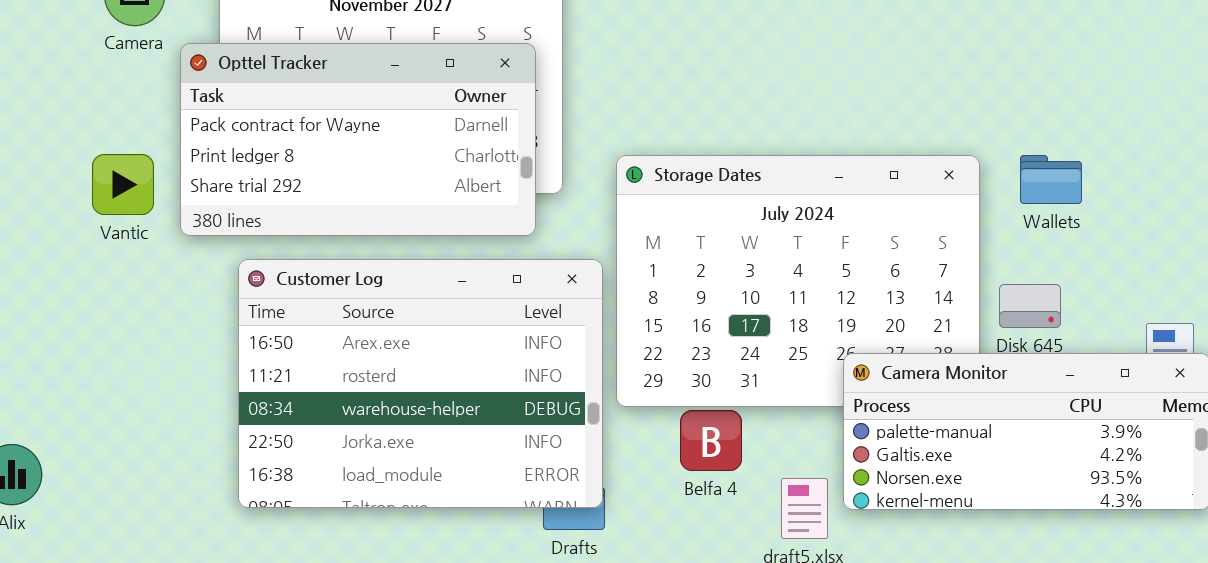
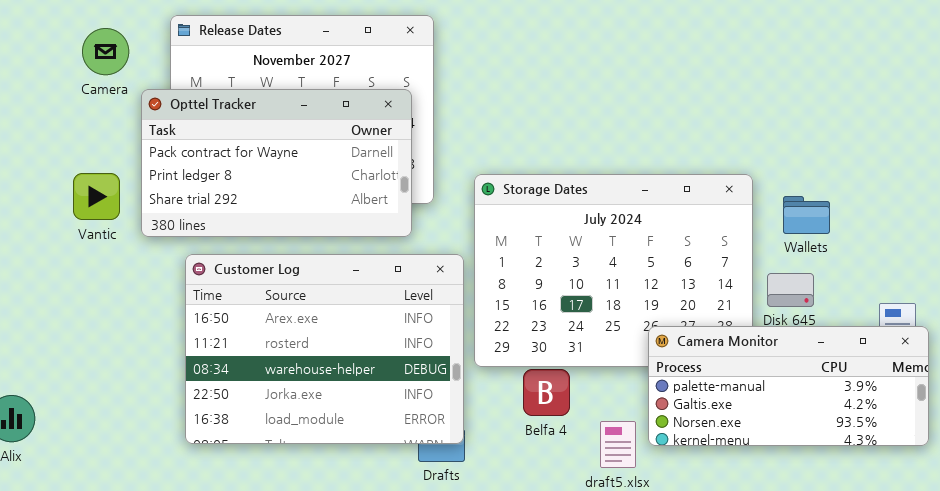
Wallets: [1020,155,1082,204] -> [783,196,830,234], moved

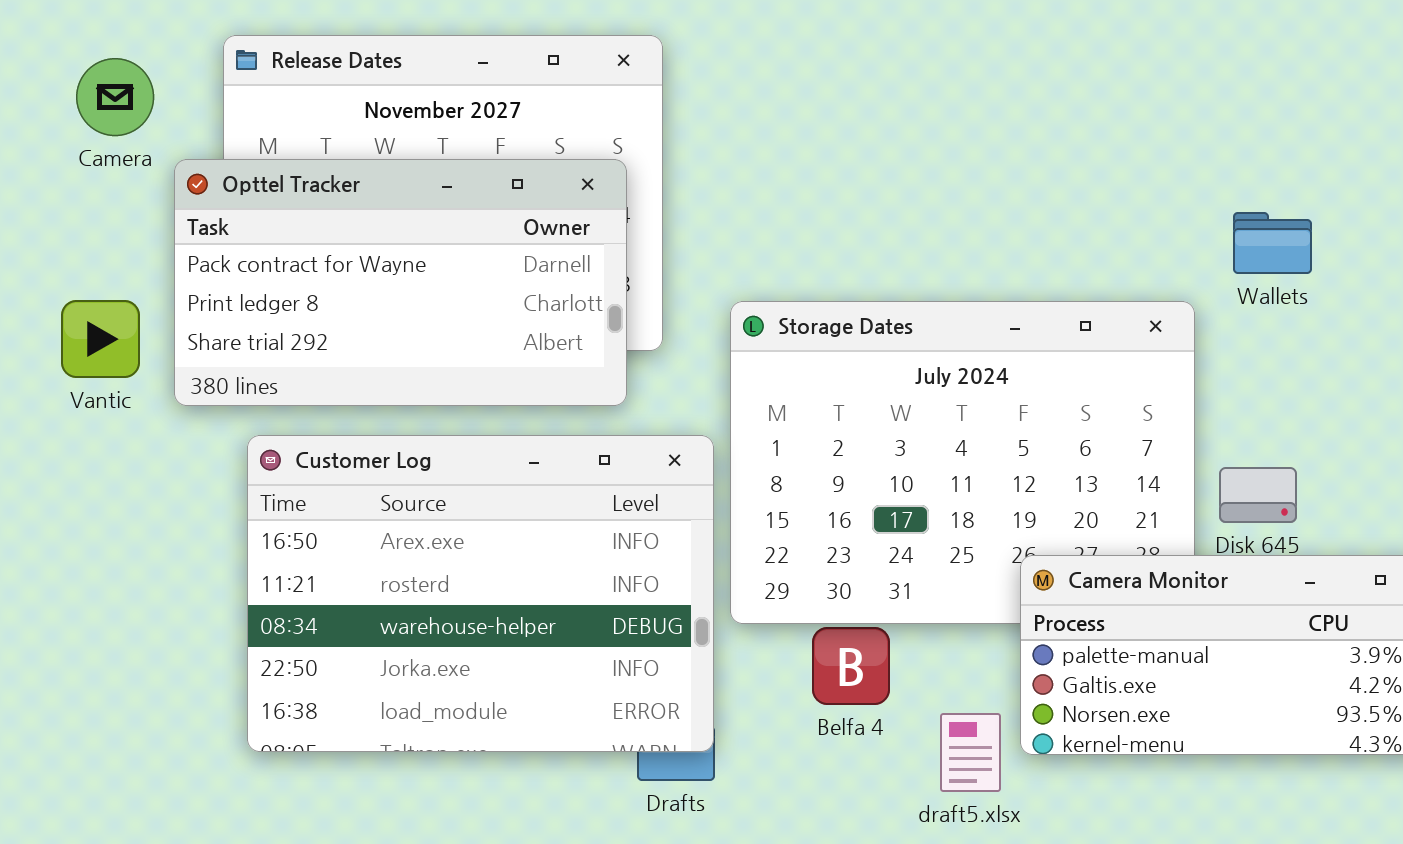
Wallets: [783,196,830,234] -> [1233,212,1312,274], moved

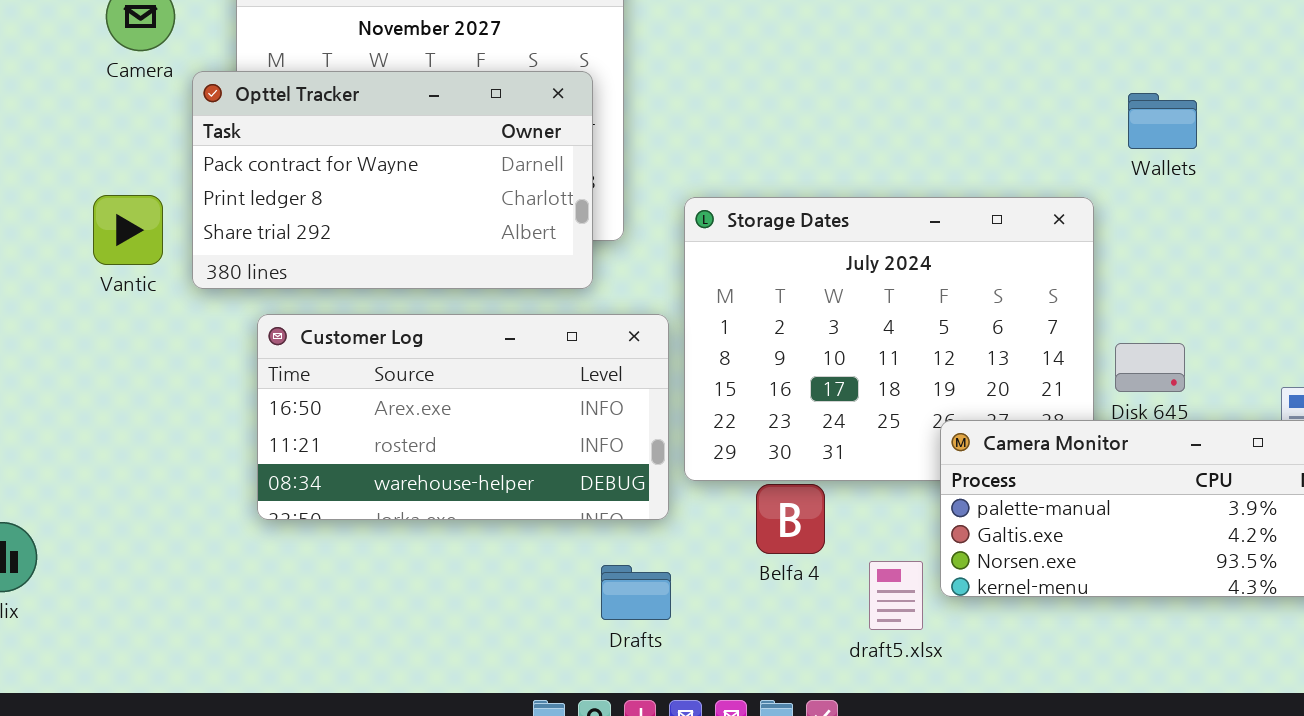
Wallets: [1233,212,1312,274] -> [1128,93,1197,149], moved
Customer Log: [247,435,714,752] -> [257,314,669,520], resized

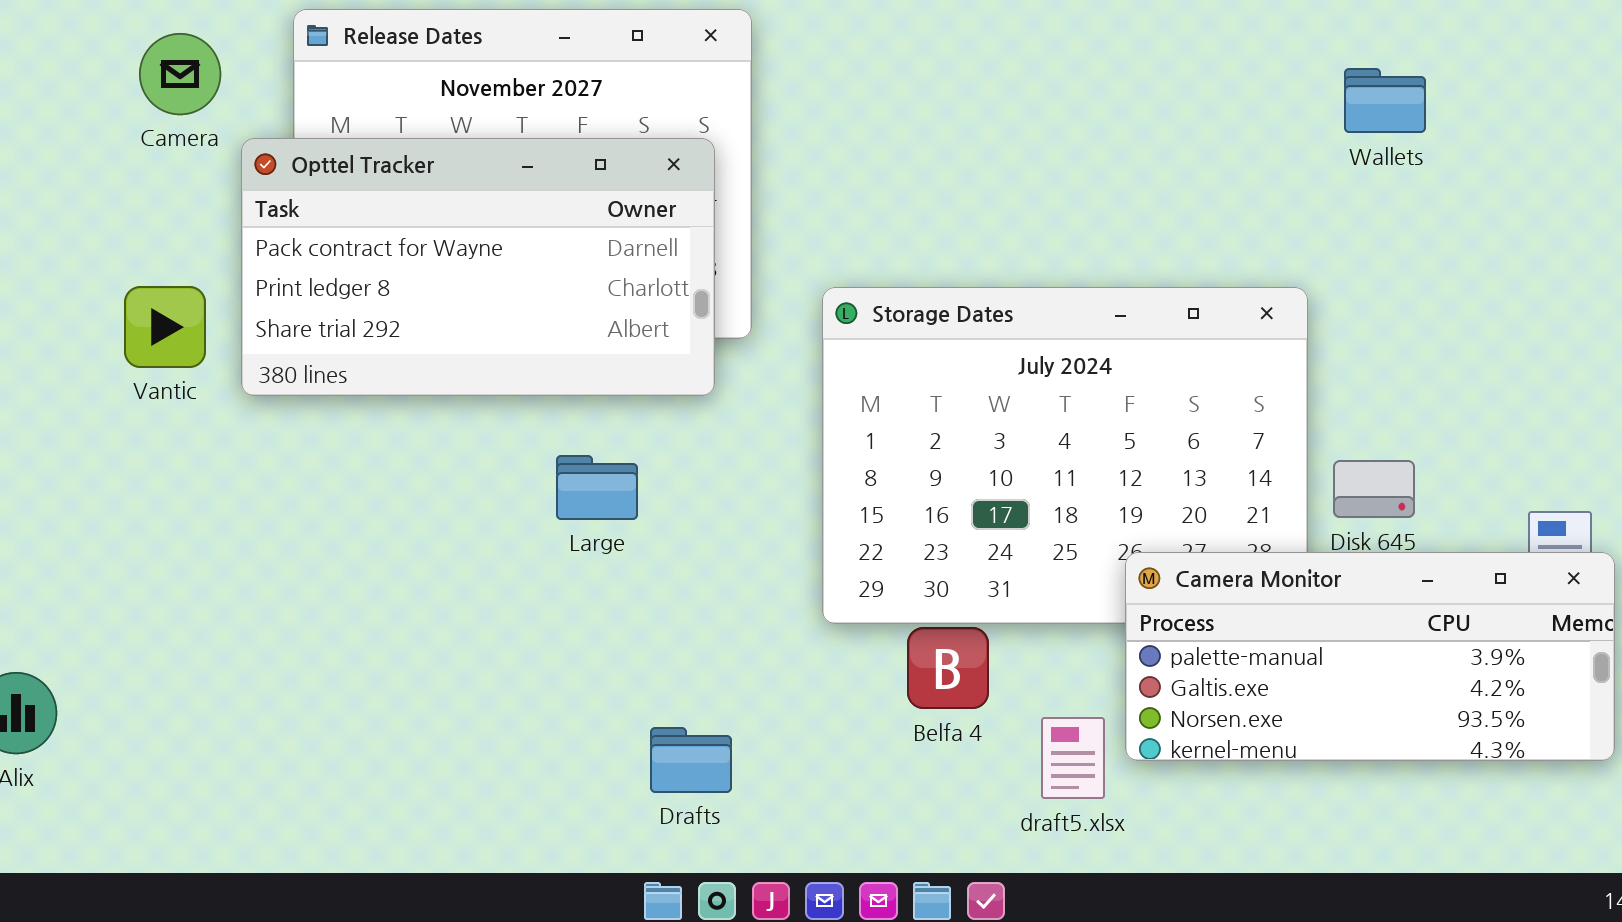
Wallets: [1128,93,1197,149] -> [1344,68,1426,133], moved
Customer Log: [257,314,669,520] -> none, closed
Drafts: [601,565,671,620] -> [650,727,732,793], moved

